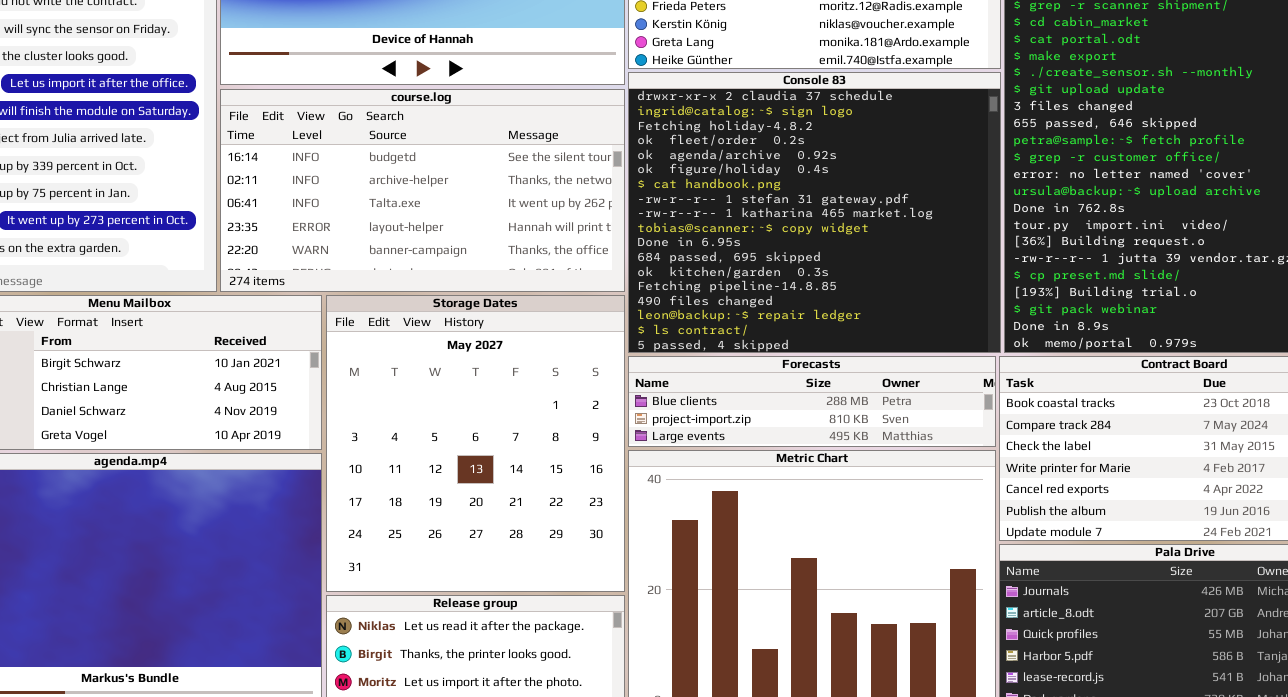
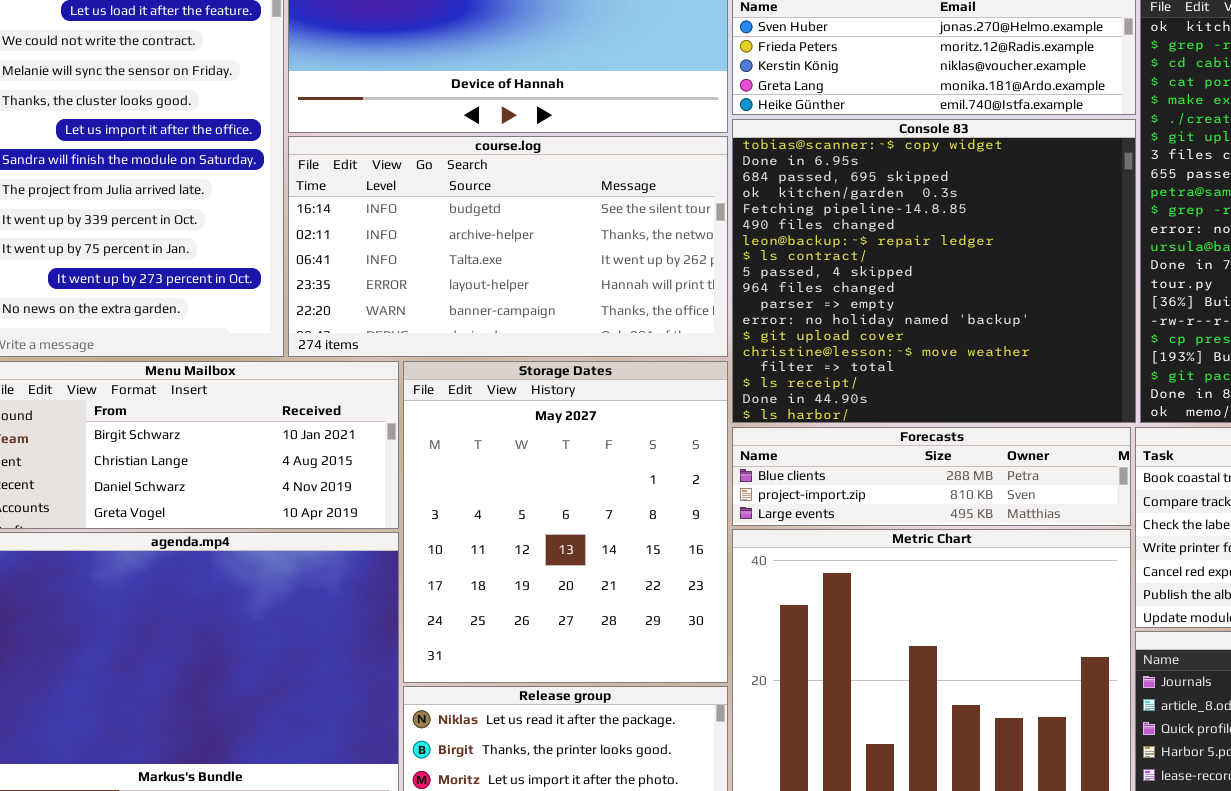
Console 83: [628,72,1001,353] -> [732,119,1136,423], scrolled down 9 rows

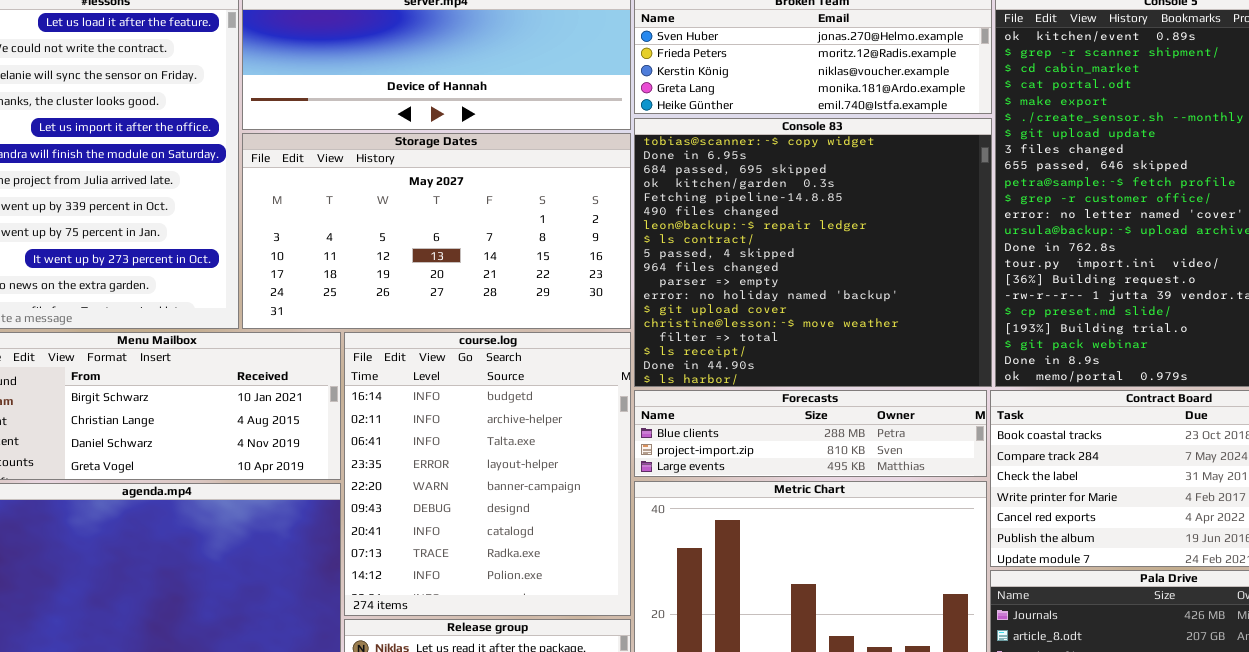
course.log: [288,136,728,357] -> [344,332,631,616], moved, resized
Storage Dates: [403,361,728,683] -> [242,133,631,329], moved, resized

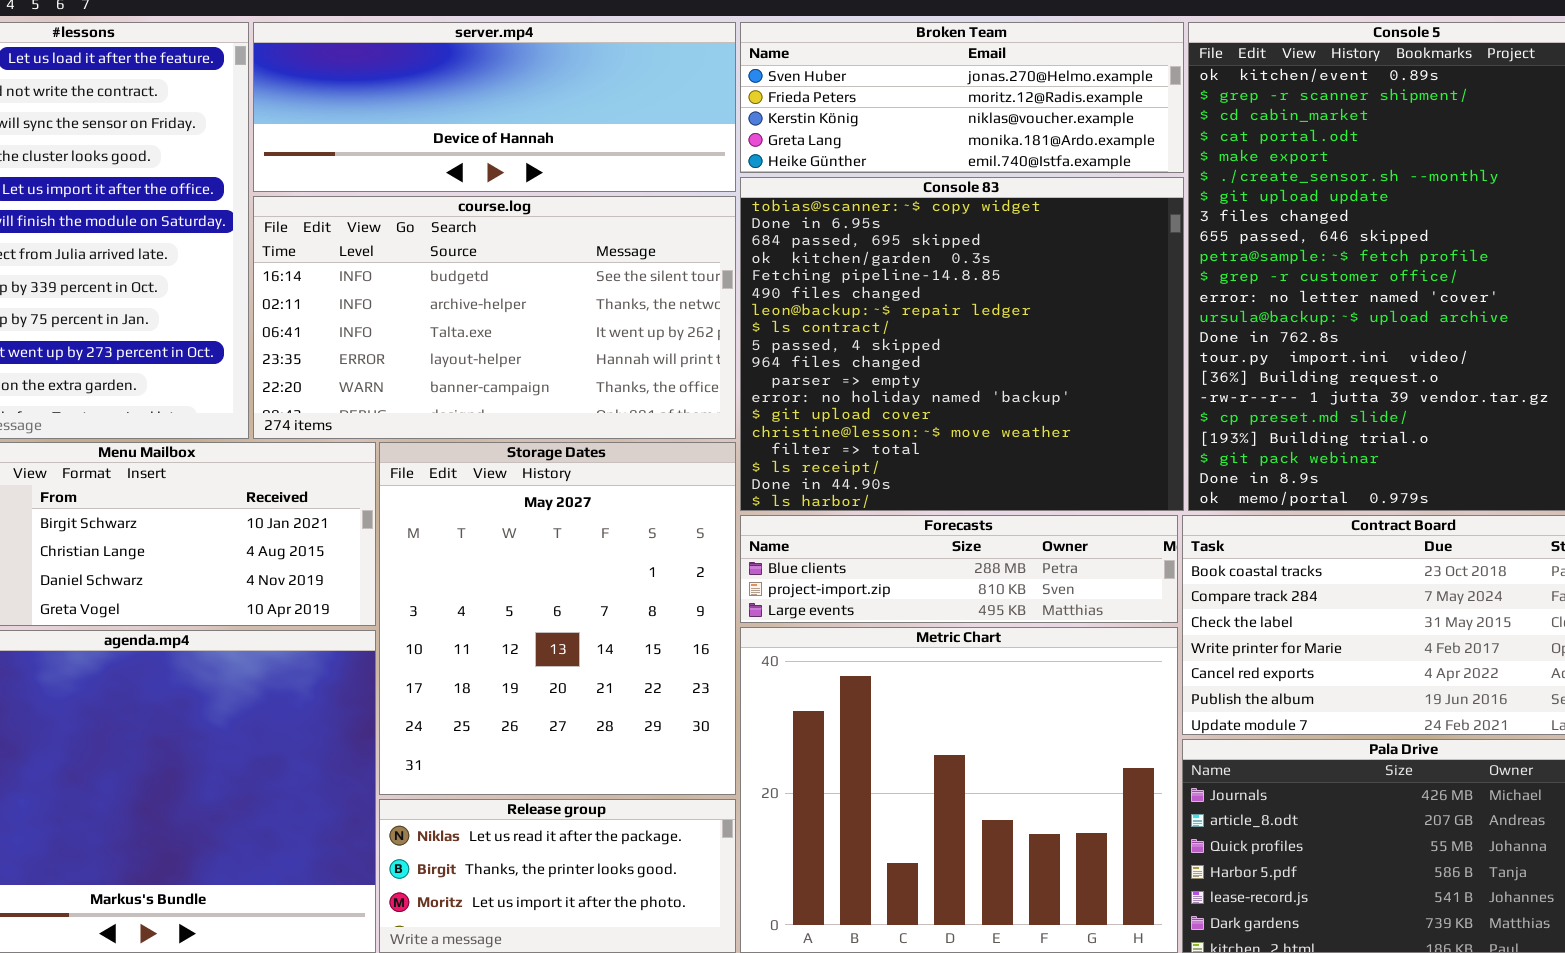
Storage Dates: [242,133,631,329] -> [379,442,736,795], moved, resized
course.log: [344,332,631,616] -> [253,196,736,439], moved, resized

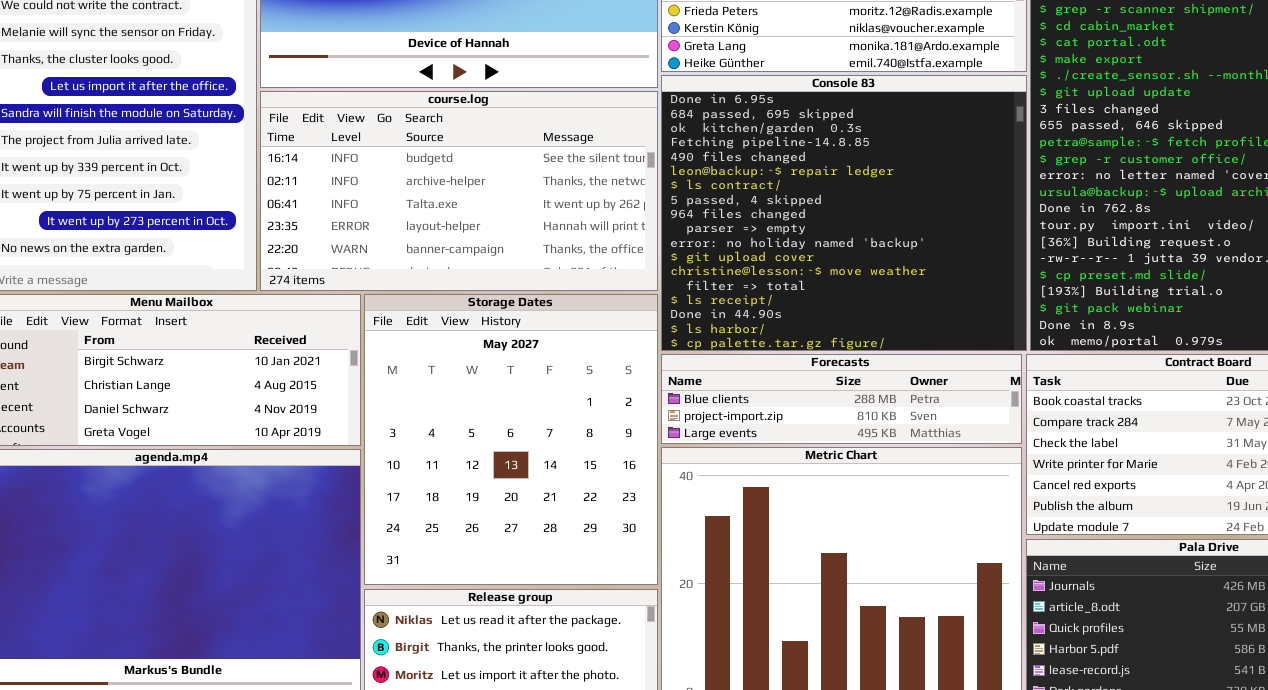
Console 83: [740,177,1184,511] -> [661,75,1027,351], scrolled down 1 row

